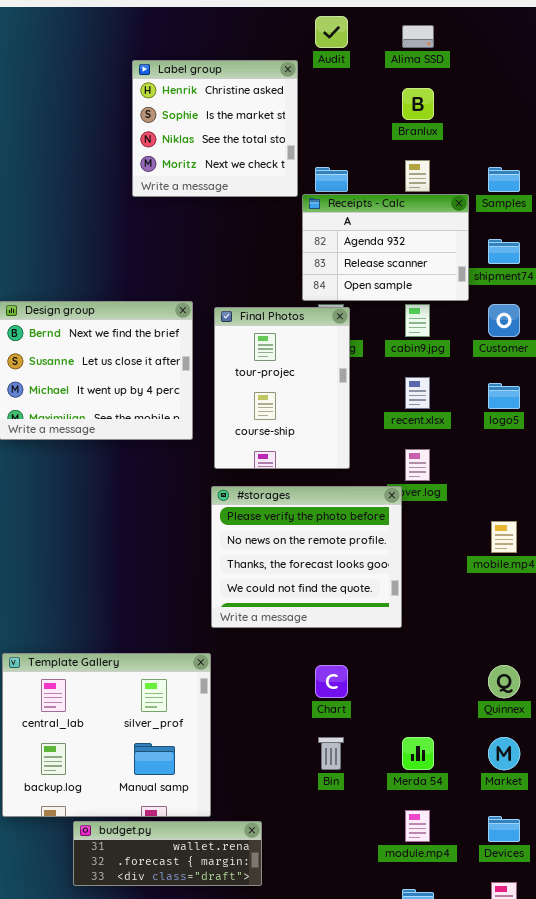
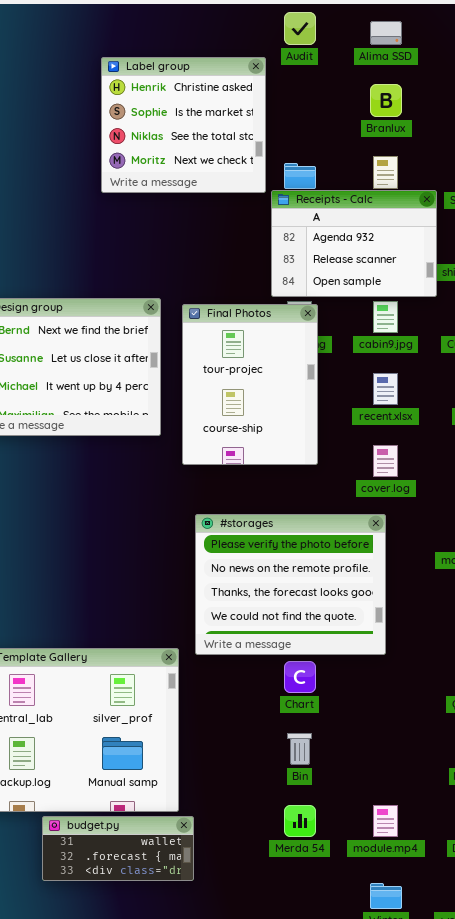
#storages: [211,486,402,628] -> [195,514,386,655], moved
Merda 54: [402,737,434,770] -> [284,805,316,837], moved
budget.py: [73,821,262,886] -> [42,816,194,881], resized

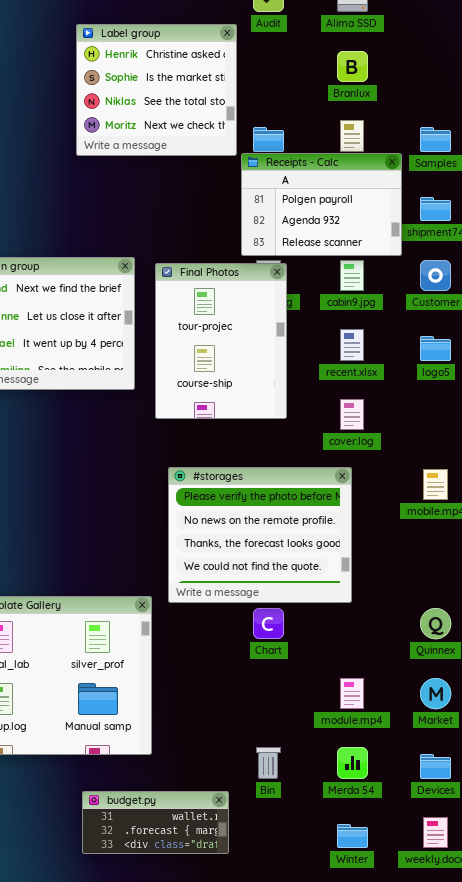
Receipts - Calc: [271,190,437,297] -> [241,153,402,256], scrolled up 1 row
Bin: [287,733,312,765] -> [256,747,281,779], moved
Merda 54: [284,805,316,837] -> [337,747,368,779], moved
module.mp4: [373,805,398,837] -> [340,678,364,709], moved
budget.py: [42,816,194,881] -> [82,791,229,854], moved

